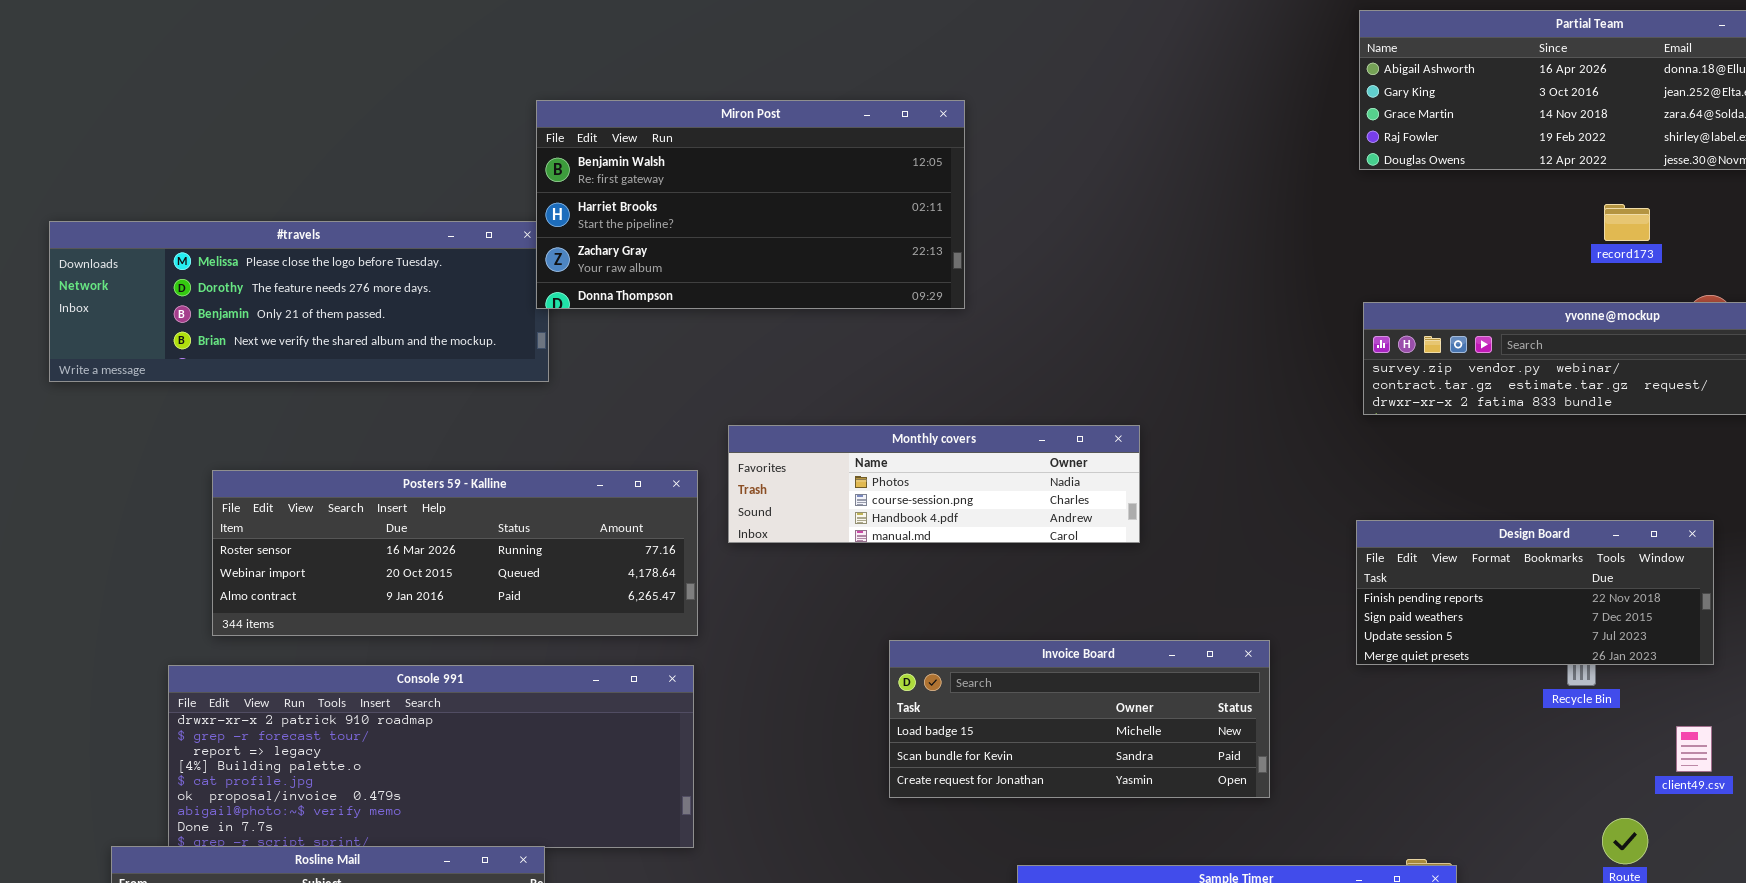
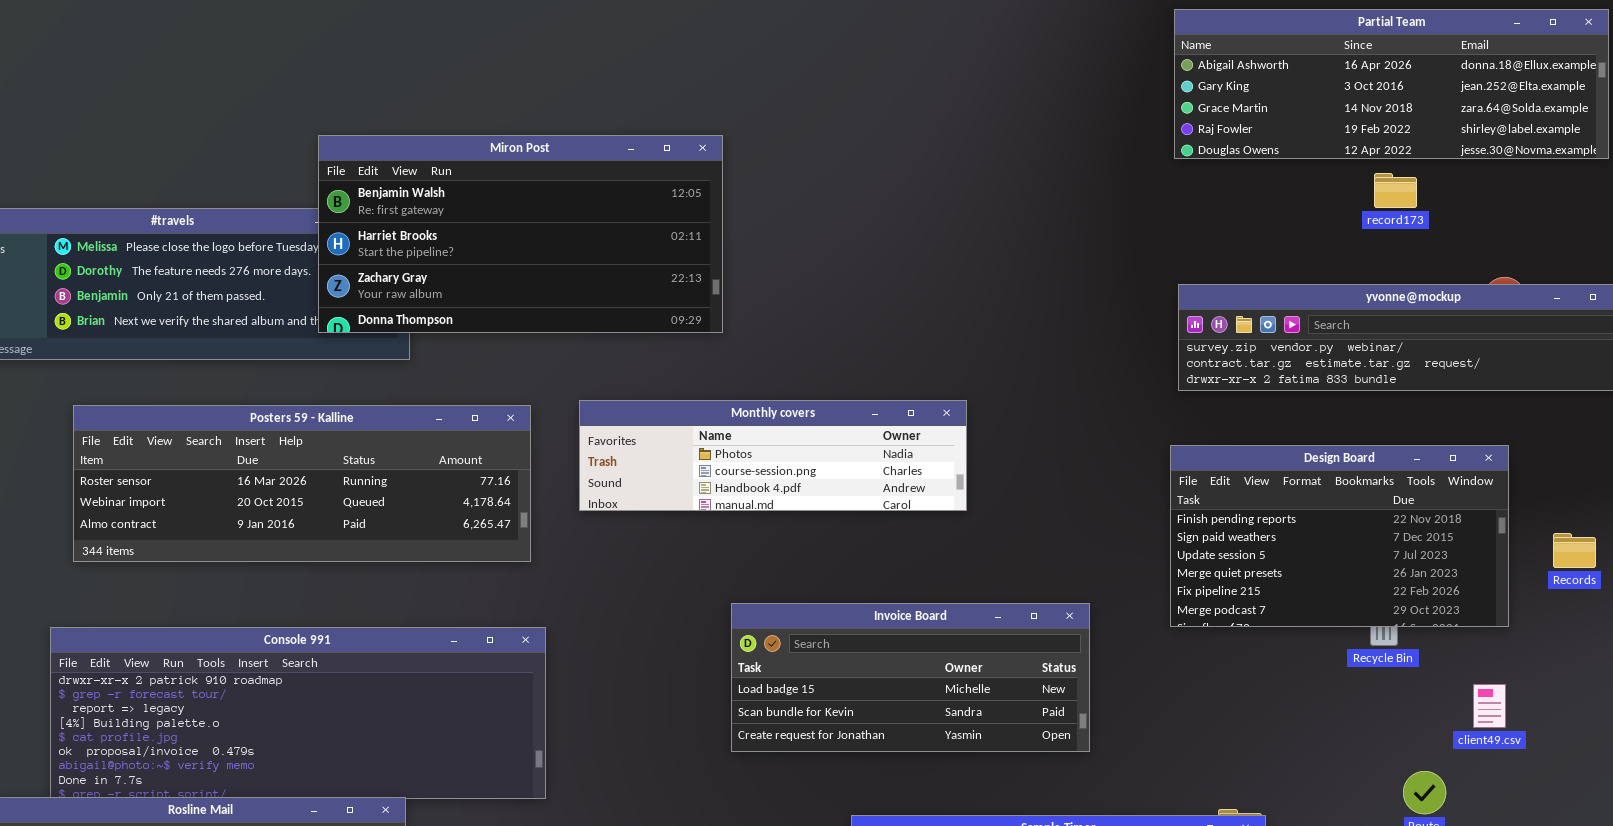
Miron Post: [536,100,965,309] -> [318,135,723,333], moved
record173: [1604,204,1650,241] -> [1374,173,1417,208], moved
Posters 59 - Kalline: [212,470,698,636] -> [73,405,531,562], moved
Design Board: [1356,520,1714,665] -> [1170,445,1509,627], resized

